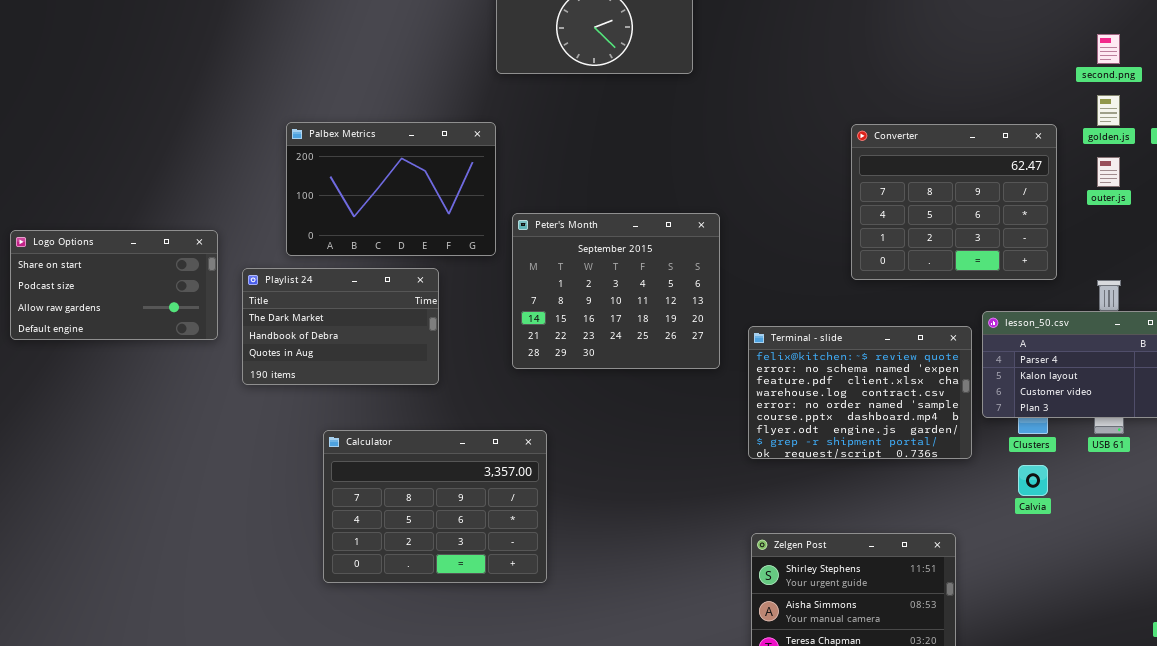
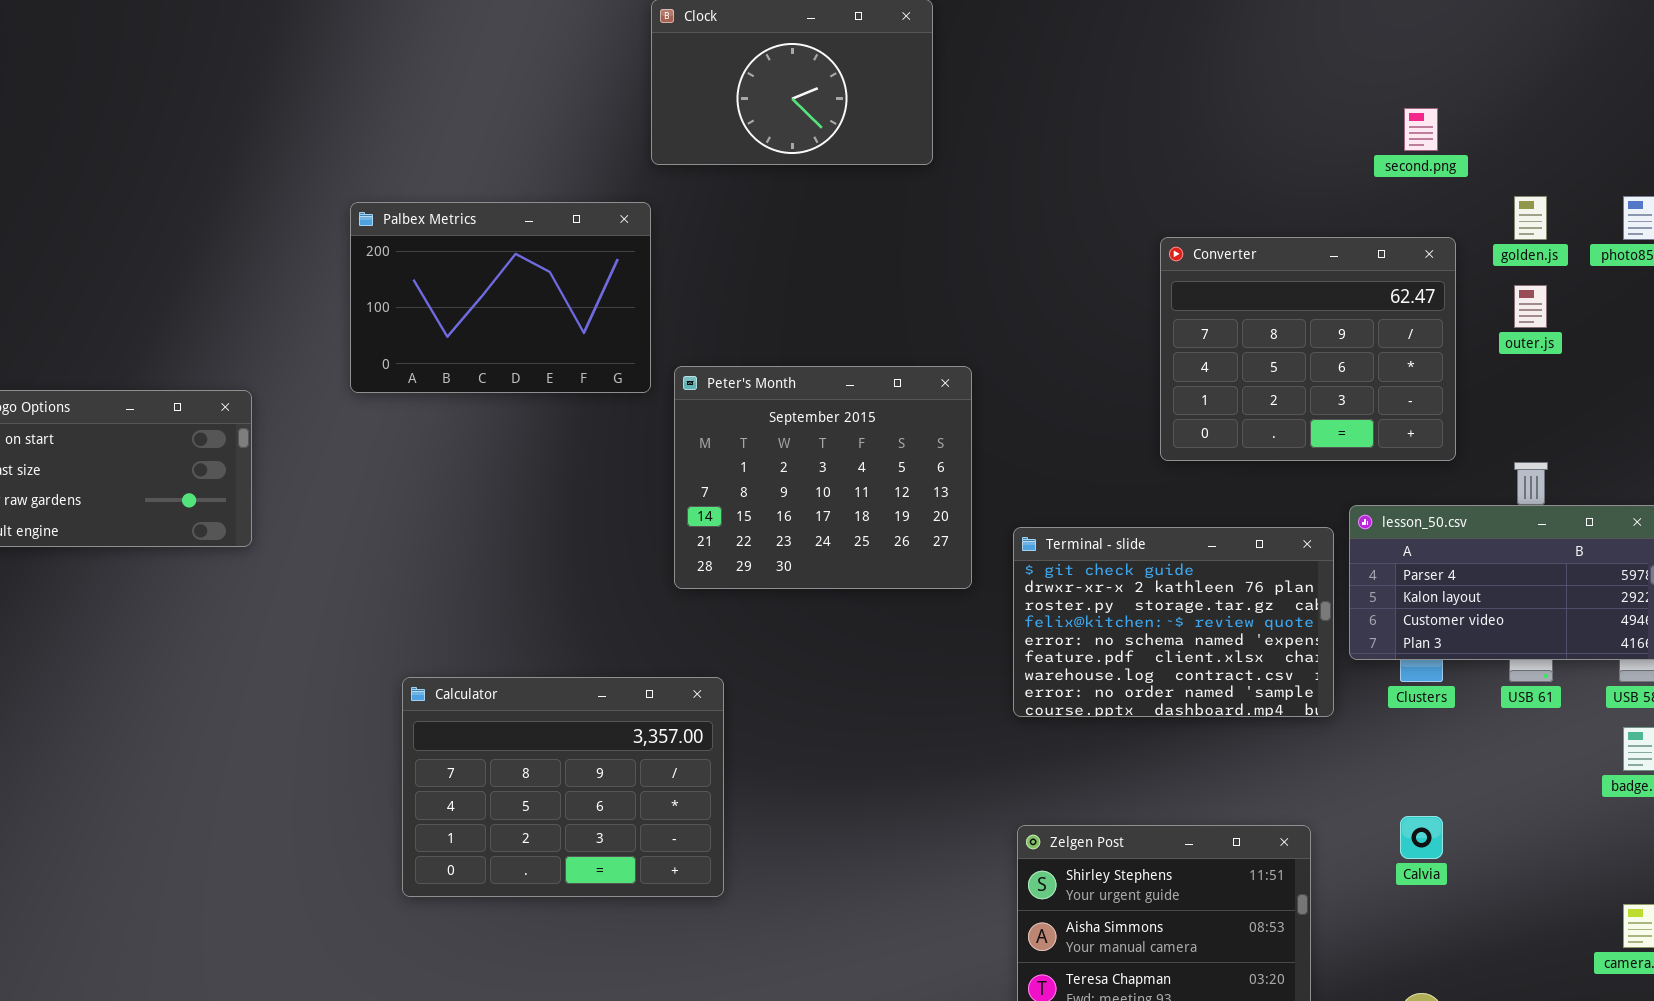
second.png: [1097,34,1120,64] -> [1404,108,1438,151], moved
Palbex Metrics: [286,122,496,256] -> [350,202,651,393], moved
Playlist 24: [242,268,439,385] -> none, closed
Terminal - slide: [748,326,972,459] -> [1013,527,1334,717], scrolled up 3 rows
Calvia: [1018,465,1048,496] -> [1400,816,1443,859], moved

